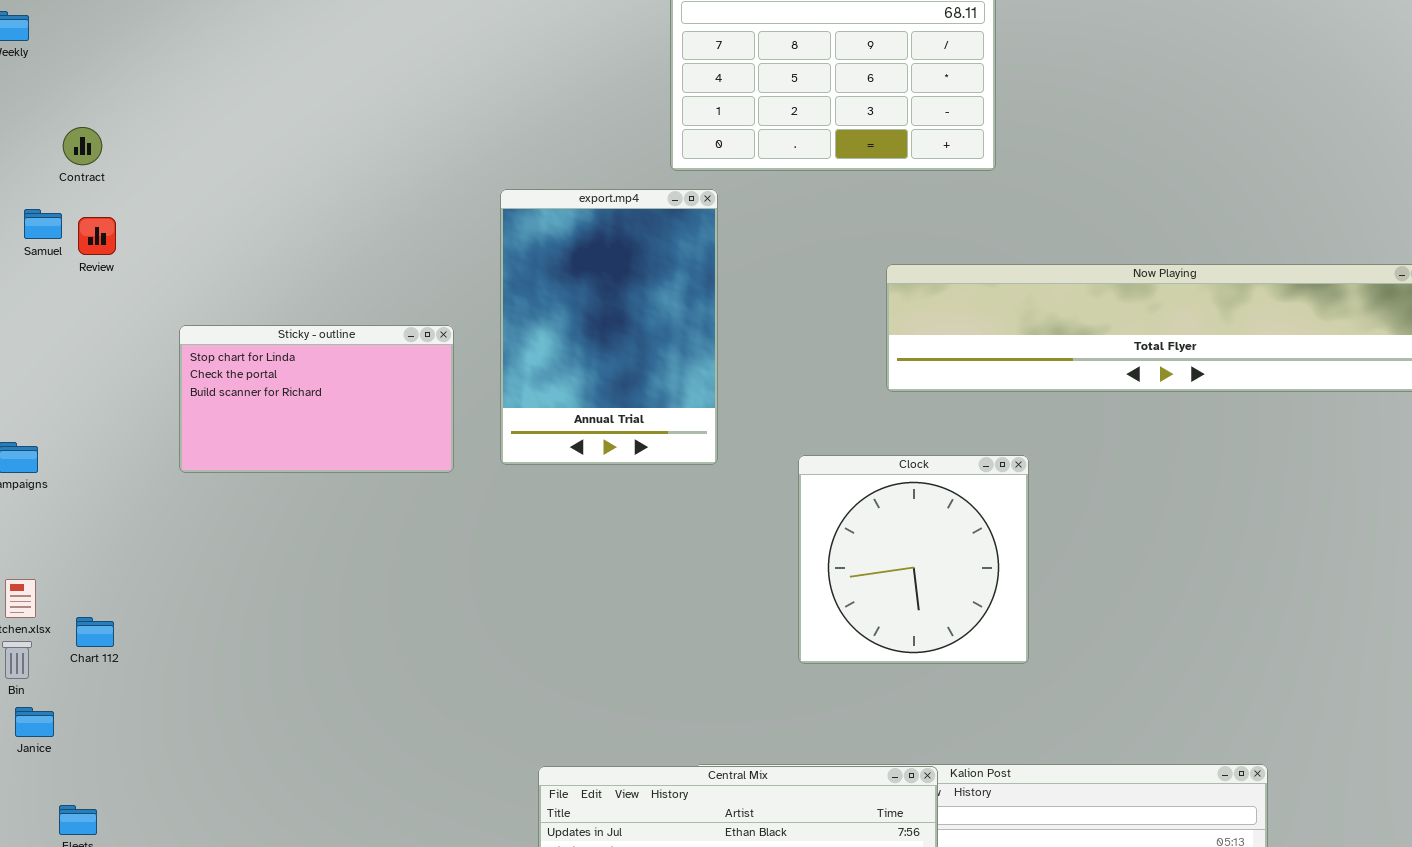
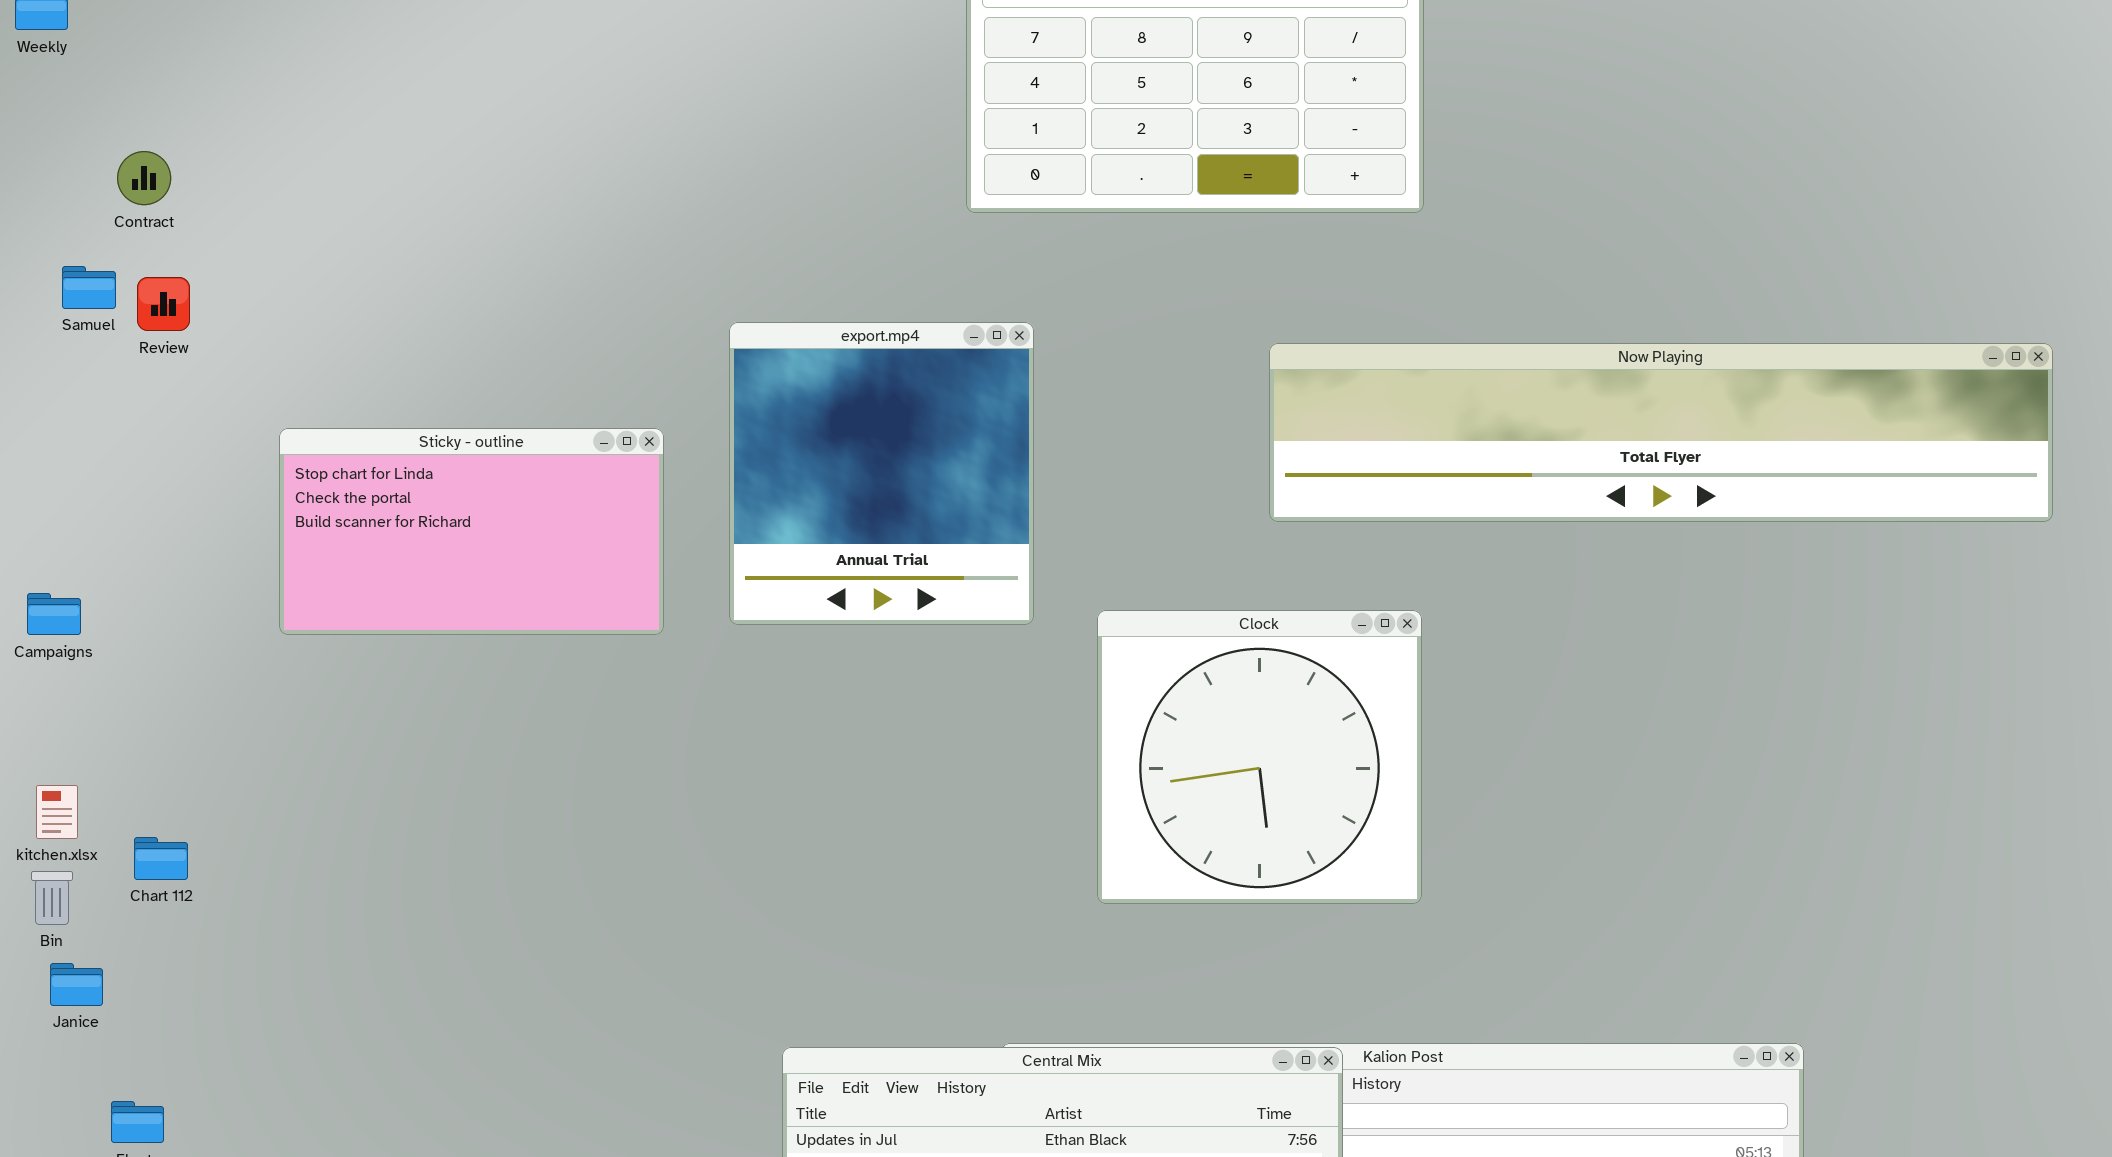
export.mp4: [500,189,718,465] -> [729,322,1034,625], resized
Clock: [798,455,1029,664] -> [1097,610,1422,904], moved

